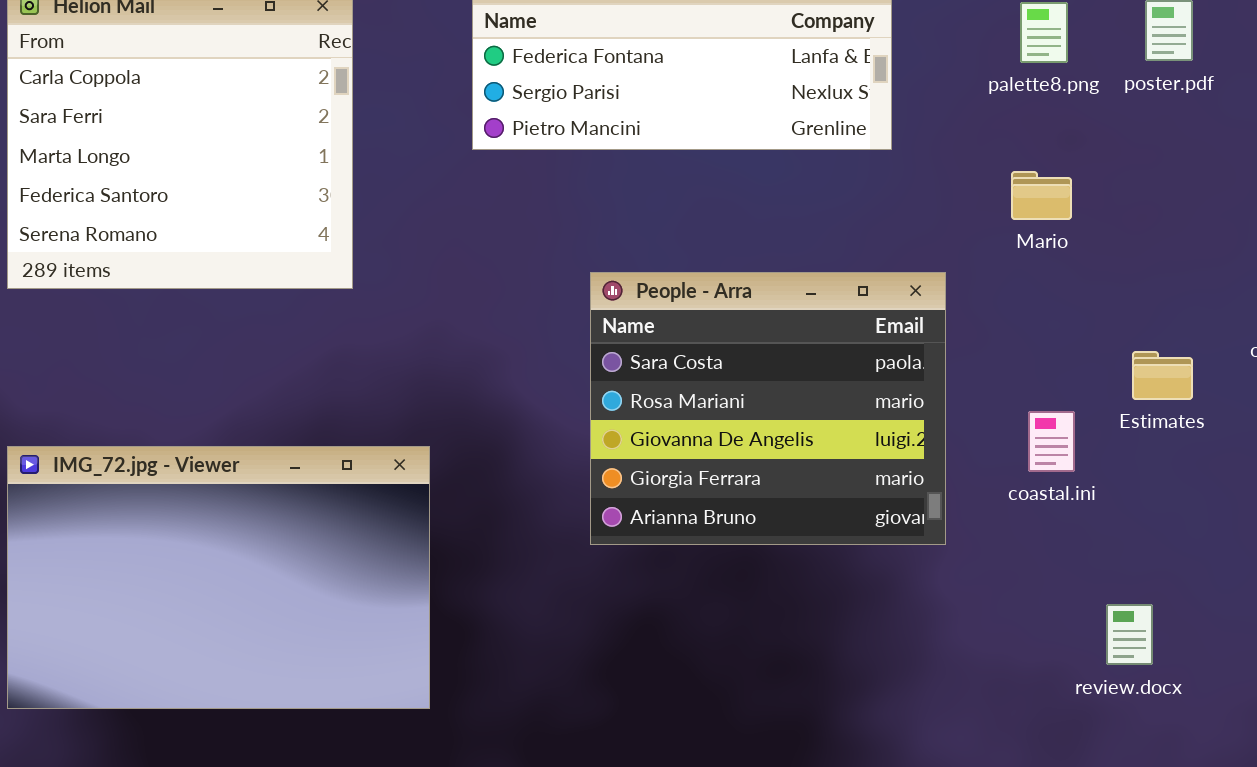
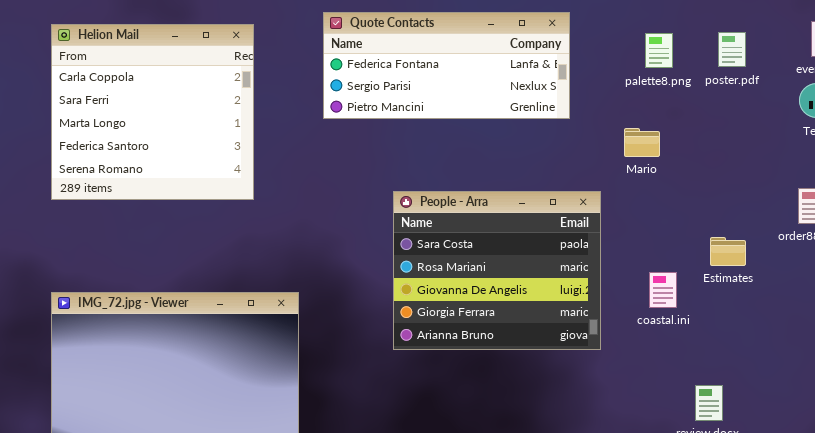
Mario: [1011,171,1072,220] -> [624,128,660,157], moved

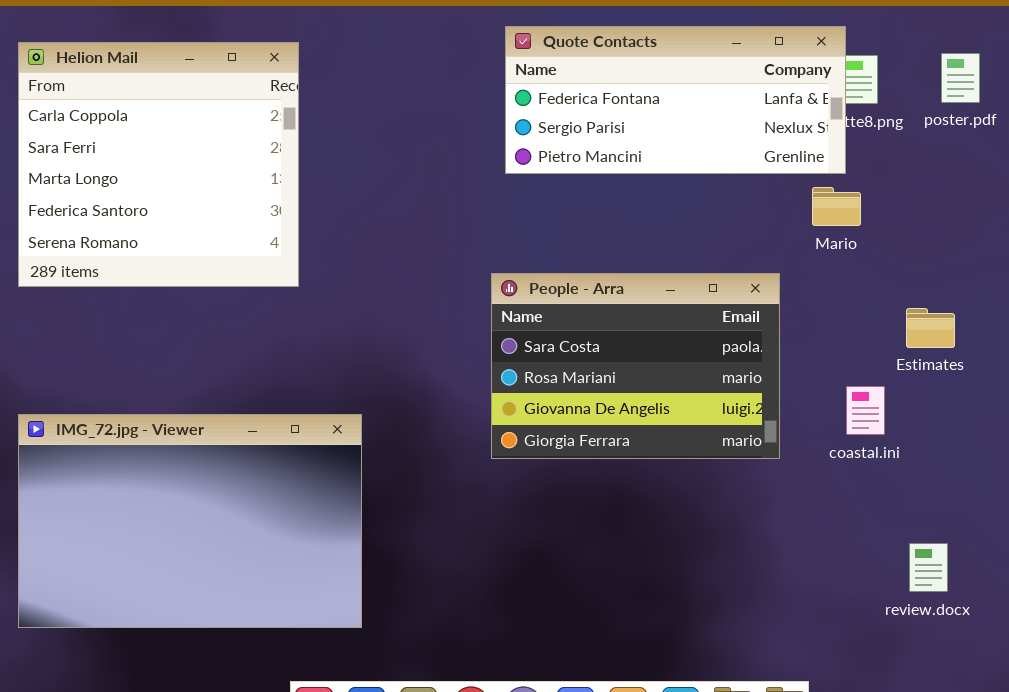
Quote Contacts: [323,12,570,119] -> [505,26,846,174], moved
People - Arra: [393,191,601,350] -> [491,273,780,459], resized
Estimates: [710,237,746,266] -> [906,308,955,348], moved

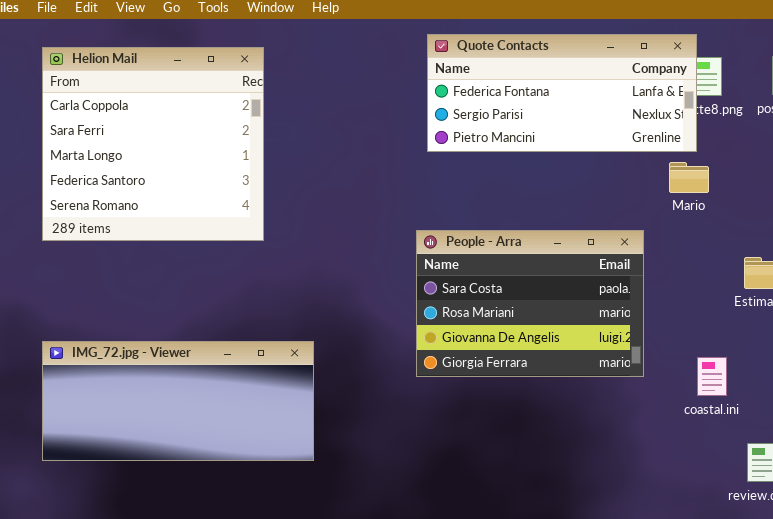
coastal.ini: [846,386,885,435] -> [697,357,727,396], moved
IMG_72.jpg - Viewer: [18,414,362,628] -> [42,341,314,461], resized

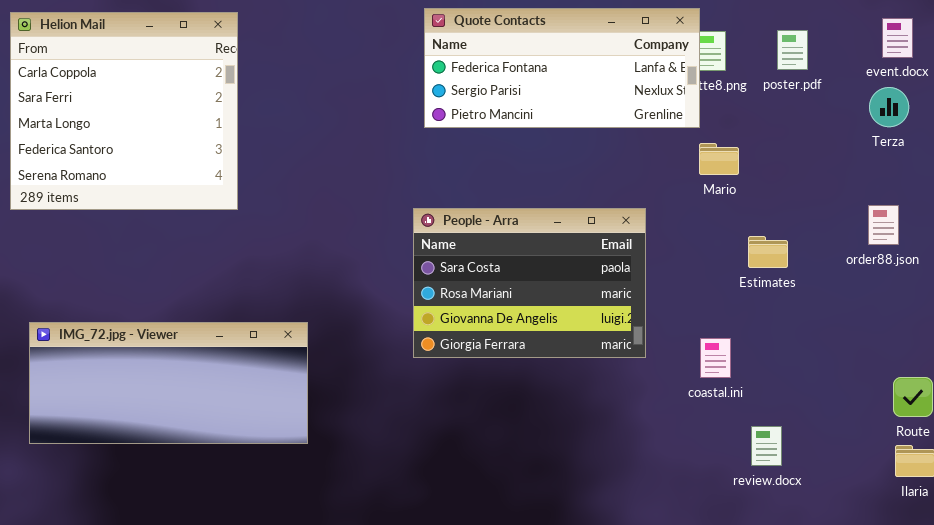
Helion Mail: [42,47,264,241] -> [10,12,238,210], moved
Mario: [669,162,709,193] -> [699,143,739,175], moved

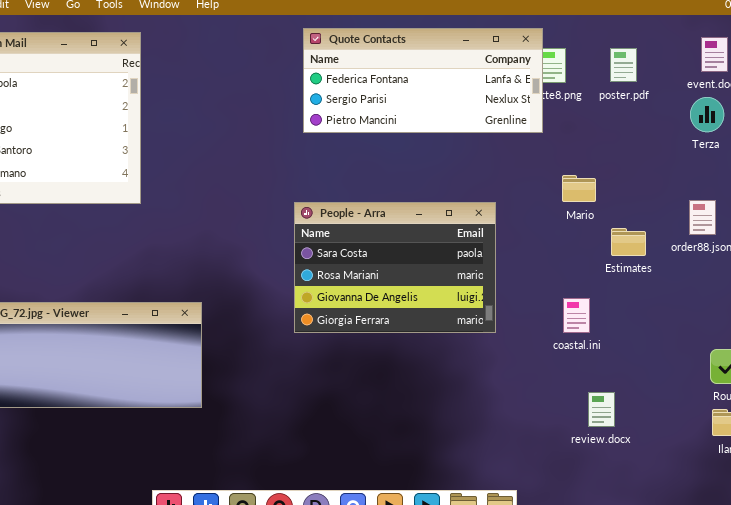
Mario: [699,143,739,175] -> [562,175,596,202], moved
Estimates: [748,236,788,268] -> [611,228,646,256], moved
coastal.ini: [700,338,731,378] -> [563,298,590,333], moved

